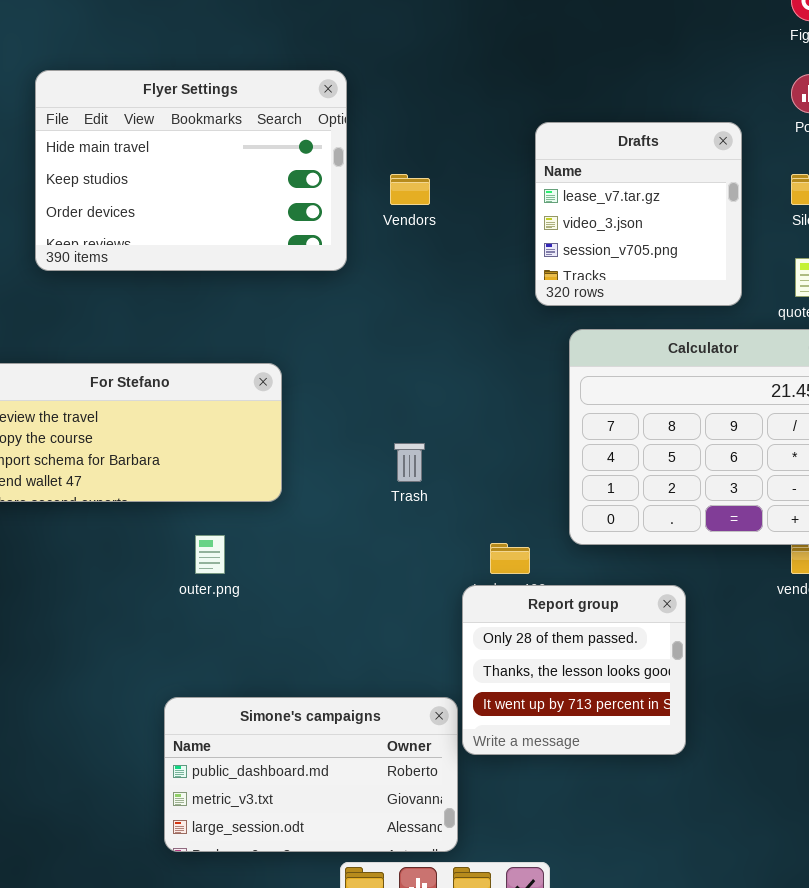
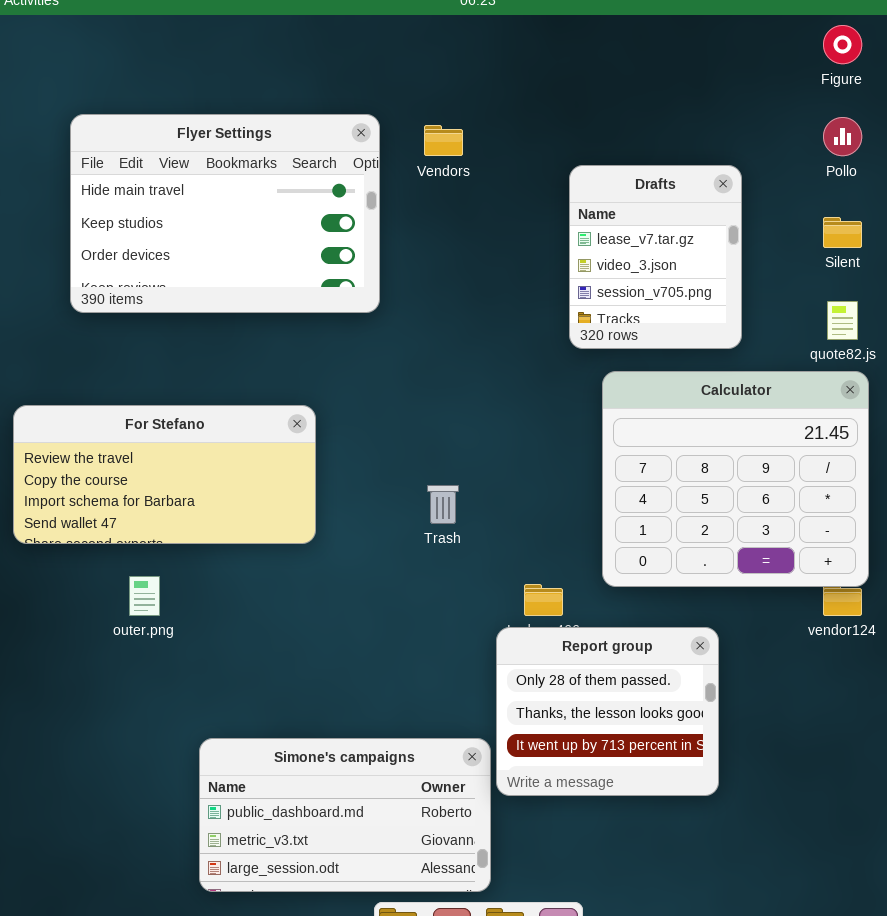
Drafts: [535,122,742,306] -> [569,165,742,349], resized
Vendors: [390,174,430,205] -> [424,125,463,156], moved
outer.png: [195,535,225,574] -> [129,576,160,616], moved

